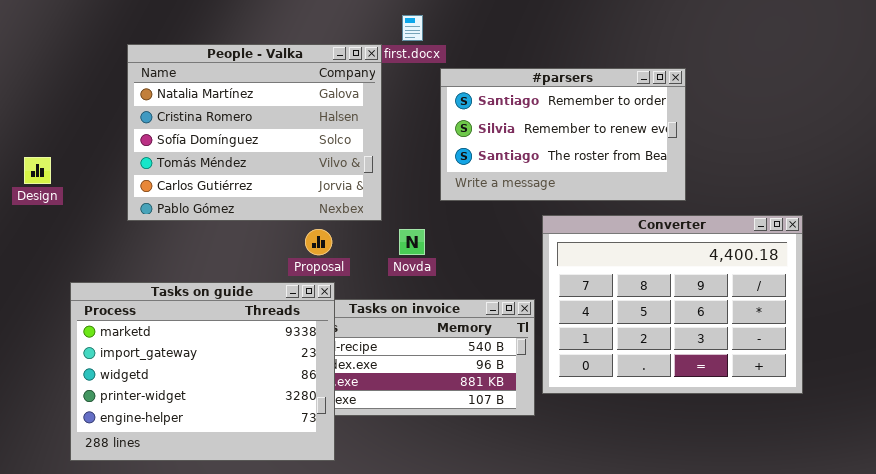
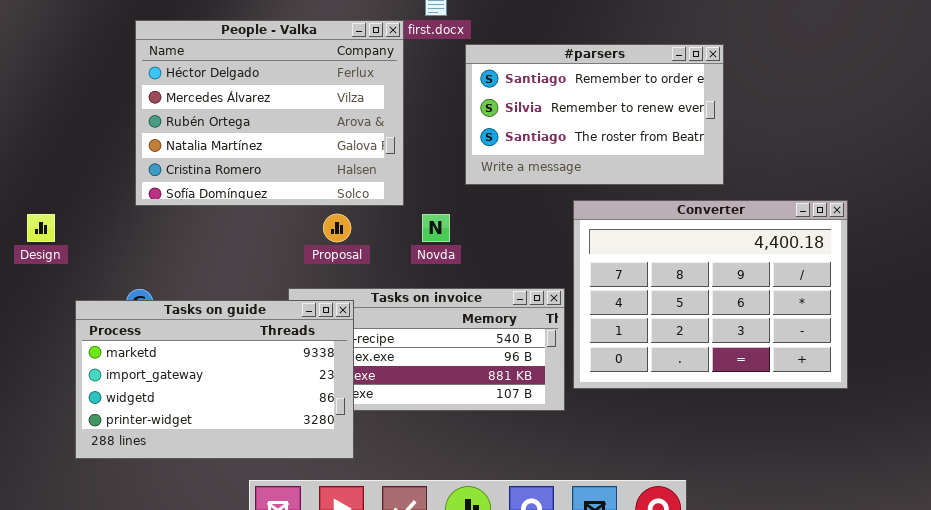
People - Valka: [127,44,382,221] -> [135,20,404,206], scrolled up 3 rows
Design: [24,157,51,184] -> [27,214,55,242], moved
Tasks on guide: [70,282,335,461] -> [75,300,354,459], resized

